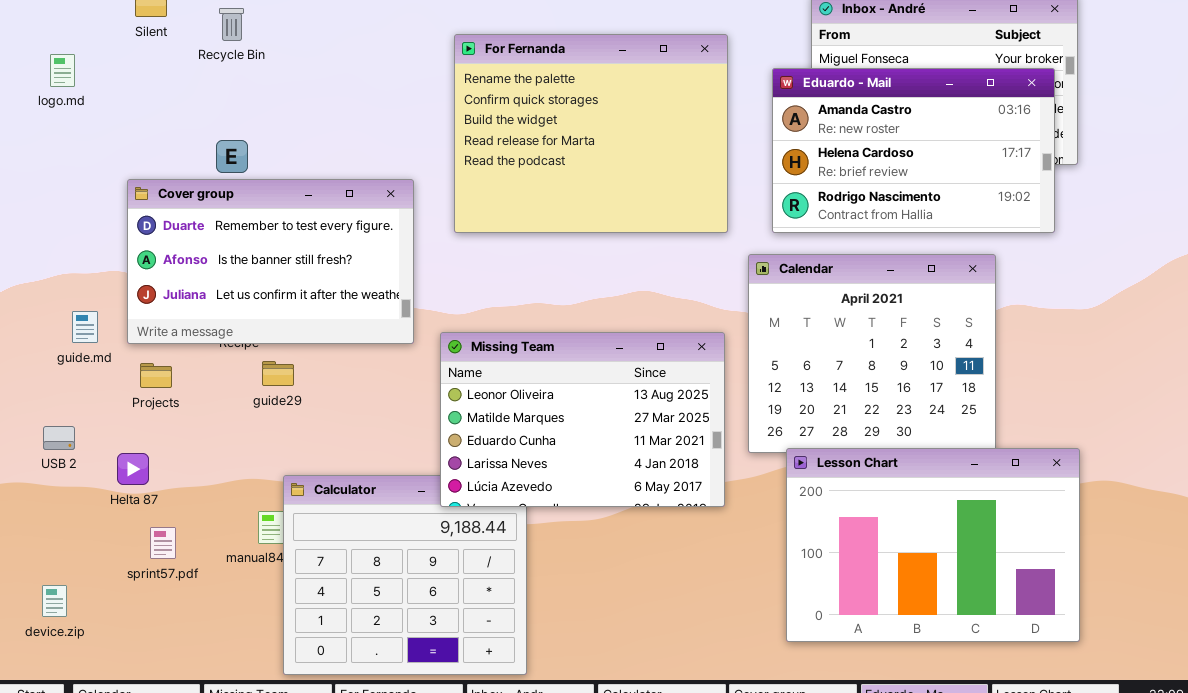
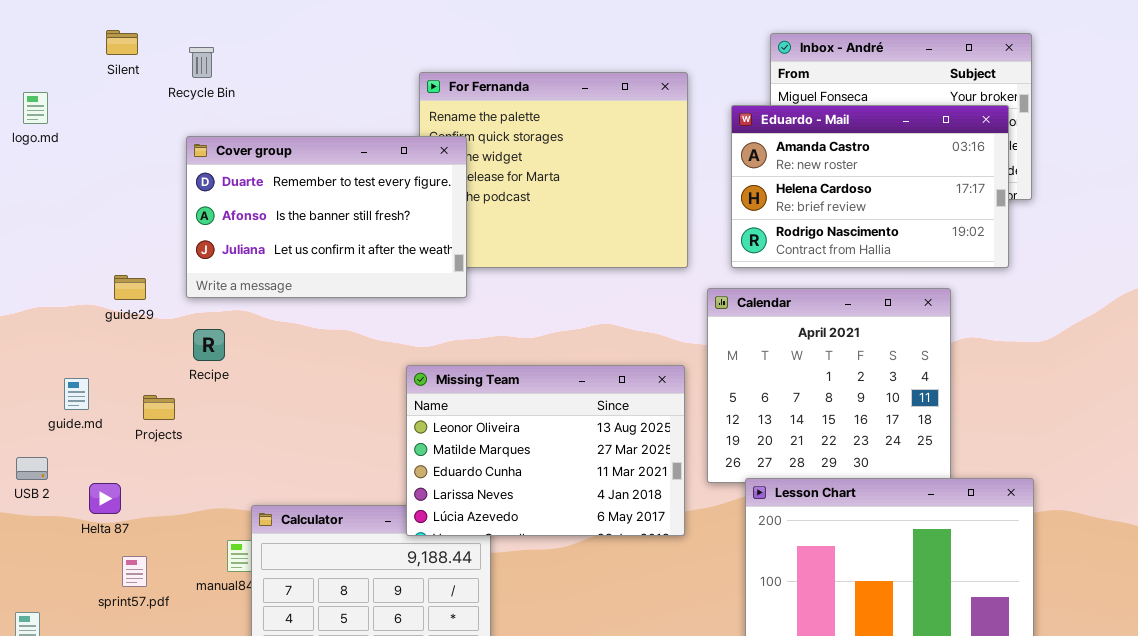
Cover group: [127,179,414,344] -> [186,136,467,298], moved
guide.md: [72,311,98,343] -> [64,378,89,410], moved
guide29: [262,361,294,386] -> [114,275,146,300], moved
Projects: [140,363,172,388] -> [143,395,175,420], moved

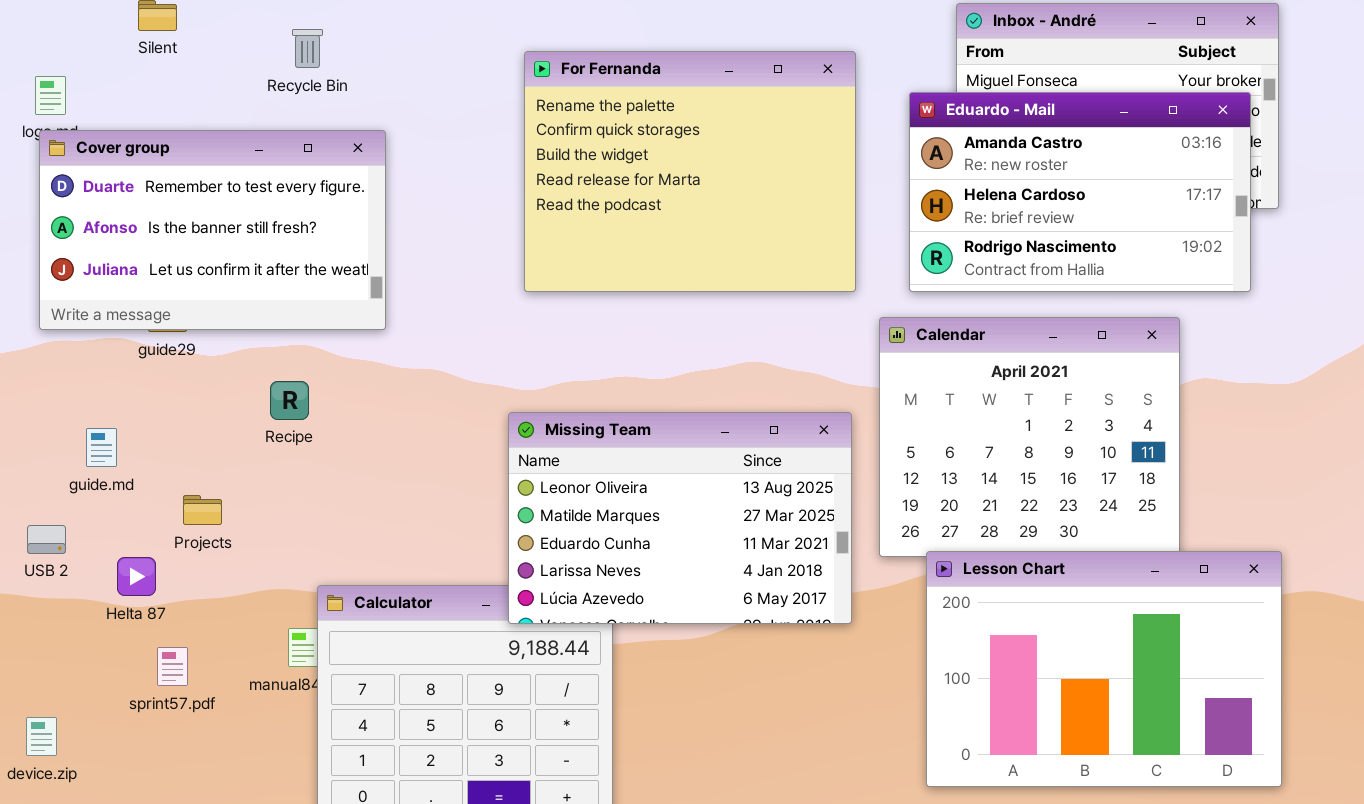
Recycle Bin: [189,47,214,78] -> [292,29,323,68], moved
Cover group: [186,136,467,298] -> [39,130,386,330], moved
Recipe: [193,329,225,361] -> [270,381,309,420], moved
Projects: [143,395,175,420] -> [183,495,222,525], moved

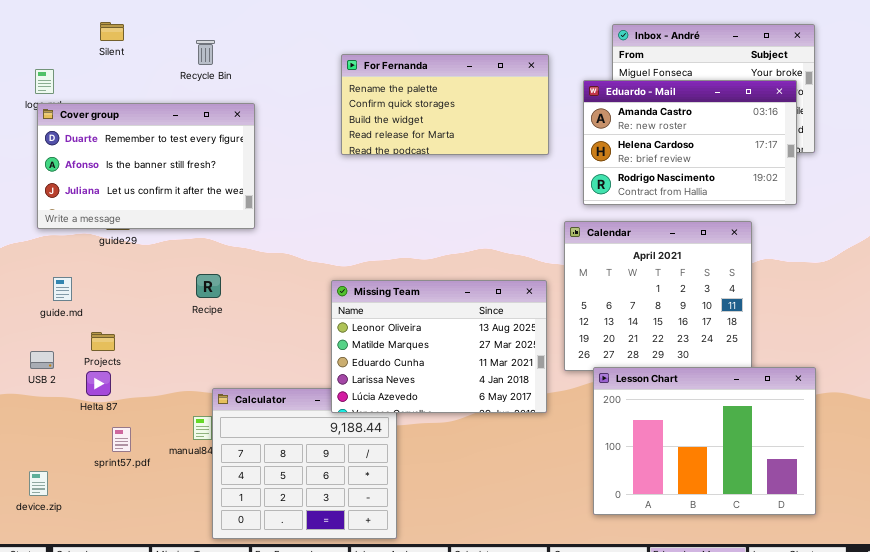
For Fernanda: [524,51,856,292] -> [341,54,549,155], resized
Recipe: [270,381,309,420] -> [196,274,221,298], moved
guide.md: [86,428,117,467] -> [53,277,72,301], moved
Projects: [183,495,222,525] -> [91,332,115,351], moved

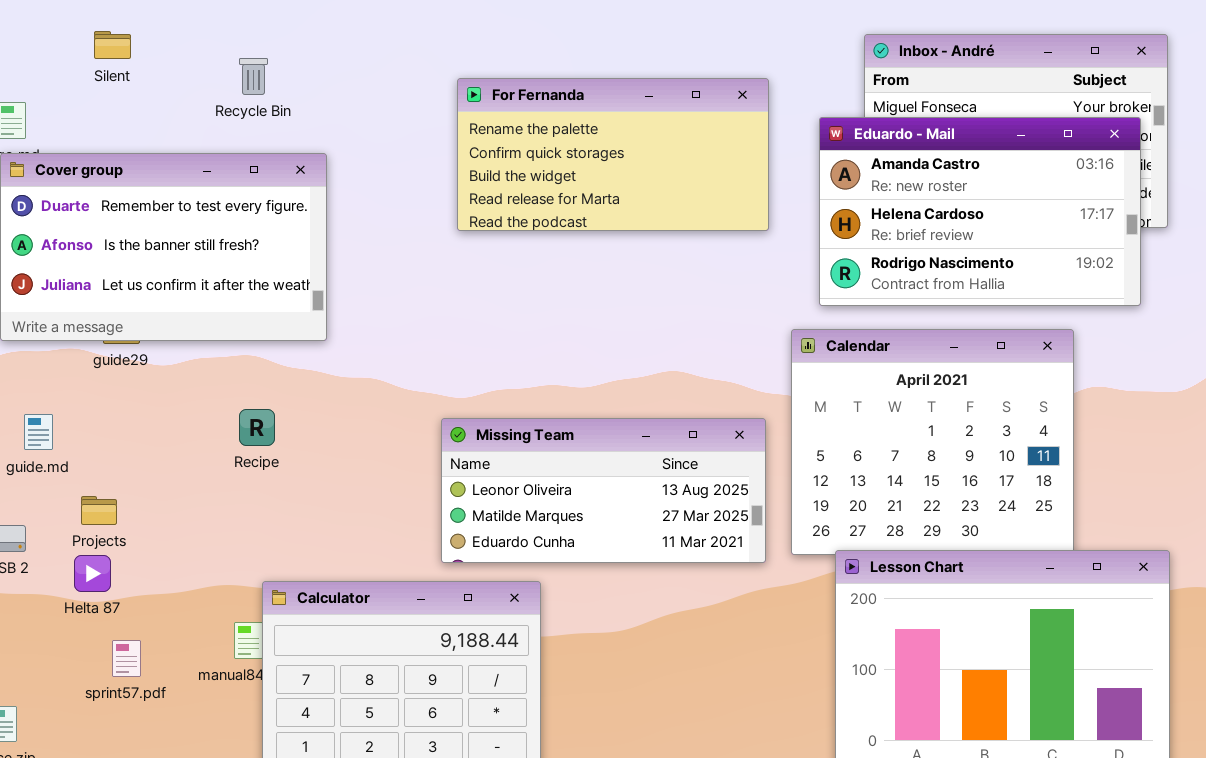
Missing Team: [331,280,547,413] -> [441,418,766,563], resized

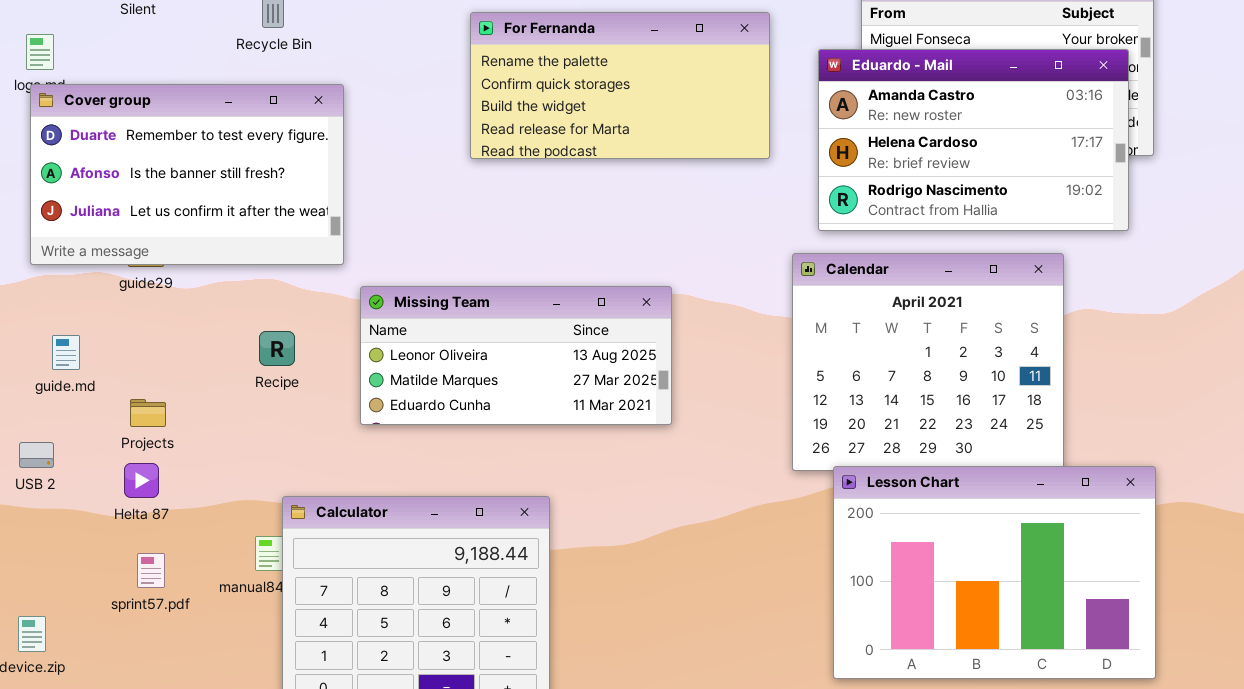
Missing Team: [441,418,766,563] -> [360,286,672,425], moved
Projects: [81,496,117,525] -> [130,399,166,427], moved
Helta 87: [74,555,111,592] -> [124,463,159,498], moved

